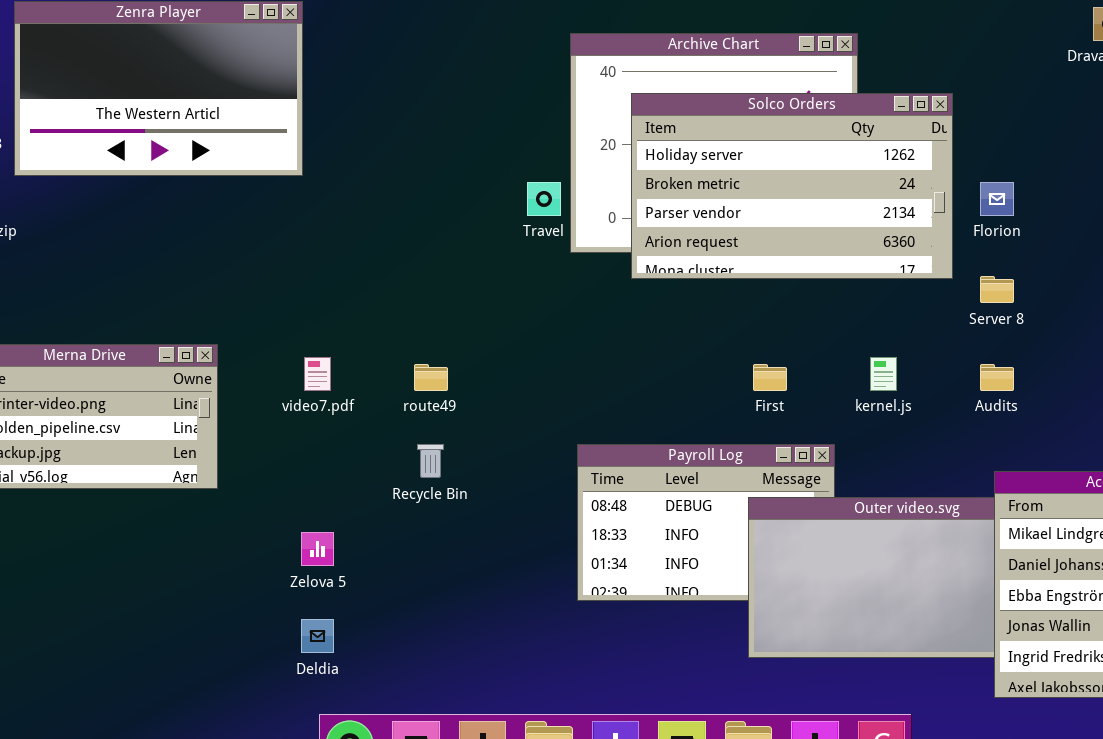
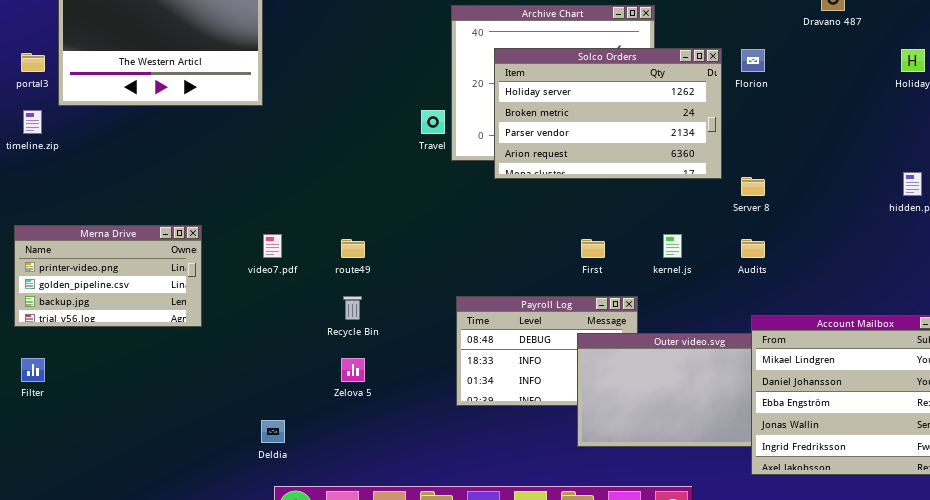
Florion: [980,182,1014,216] -> [741,49,765,72], moved
Zelova 5: [301,532,334,566] -> [341,358,365,382], moved

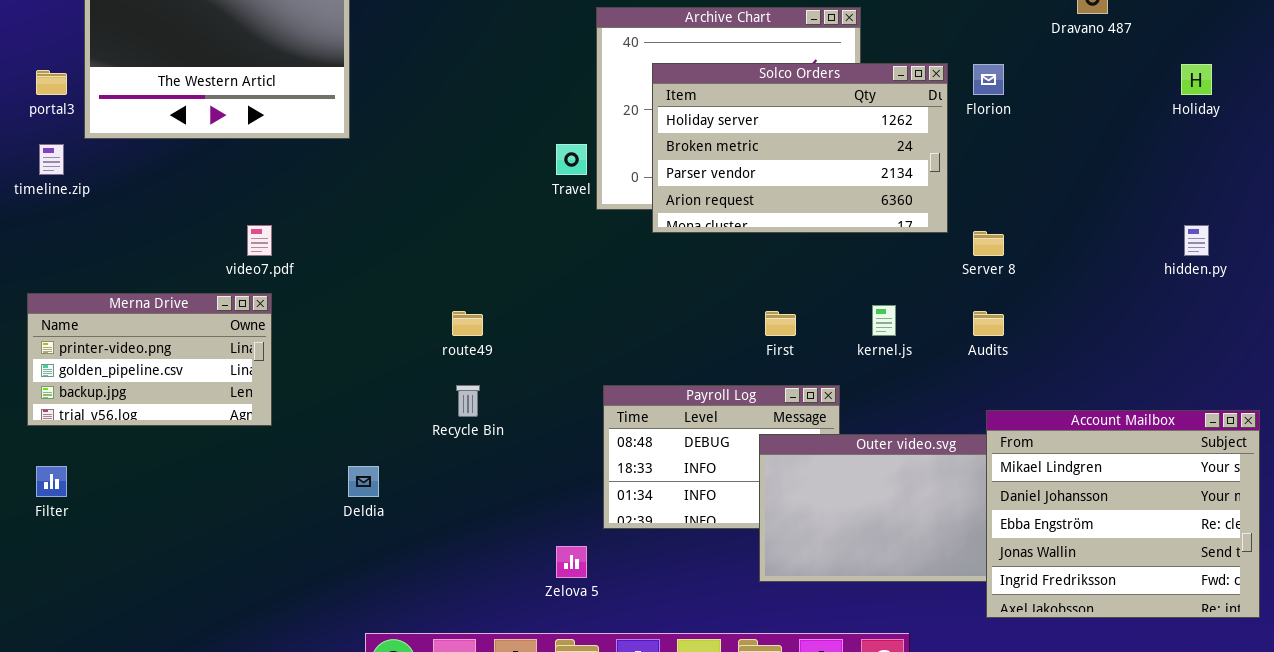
video7.pdf: [263,234,282,258] -> [247,225,272,256], moved
Zelova 5: [341,358,365,382] -> [556,546,587,578], moved
Deldia: [261,420,285,443] -> [348,466,379,497], moved

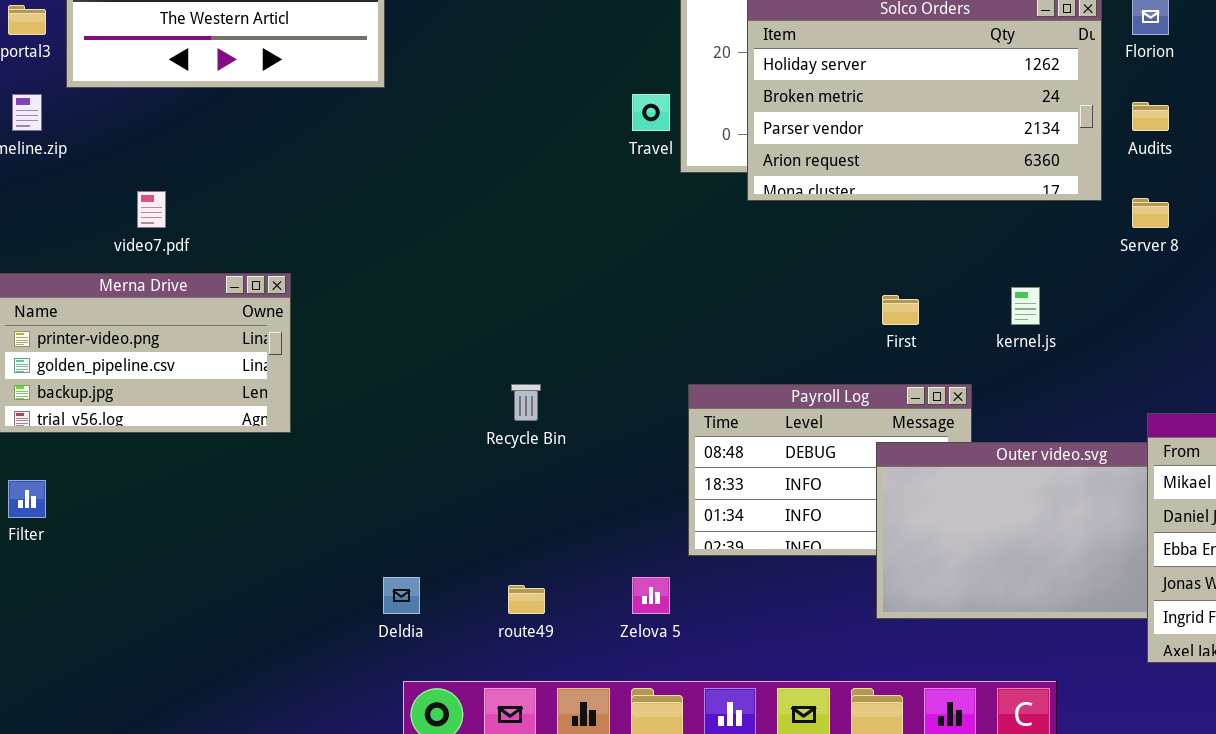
video7.pdf: [247,225,272,256] -> [137,191,166,228], moved
route49: [452,311,483,336] -> [508,585,545,614], moved
Audits: [973,311,1004,336] -> [1132,102,1169,131], moved
Deldia: [348,466,379,497] -> [383,577,420,614], moved

